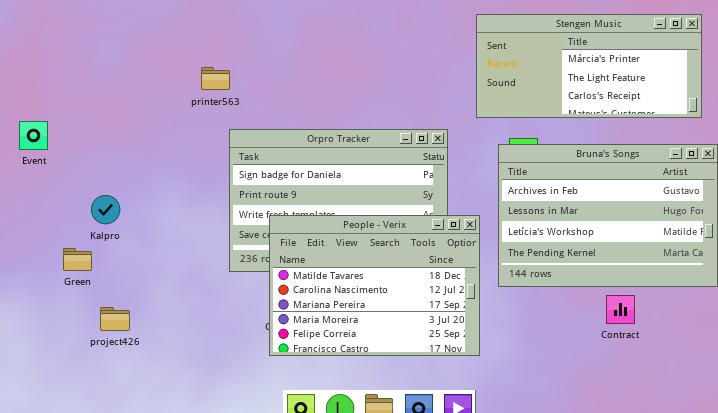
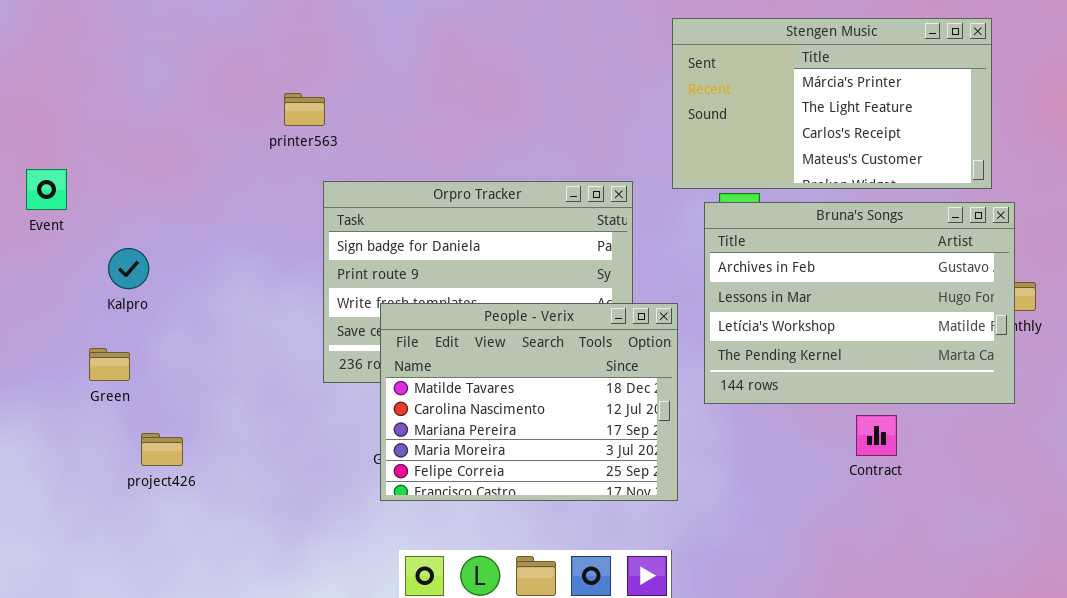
Stengen Music: [476,14,702,118] -> [672,18,992,189], resized
Kalpro: [91,195,120,224] -> [108,248,149,289], moved

